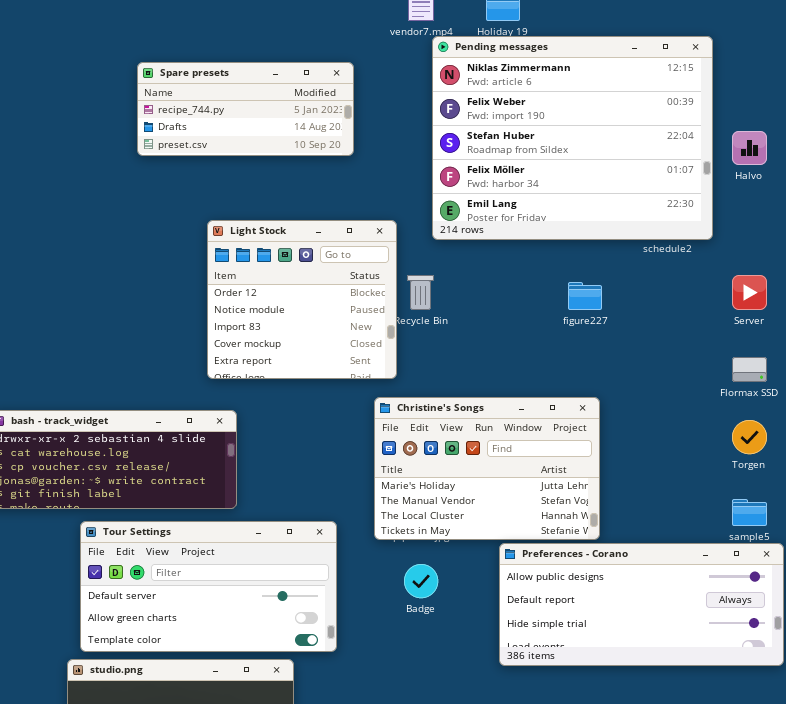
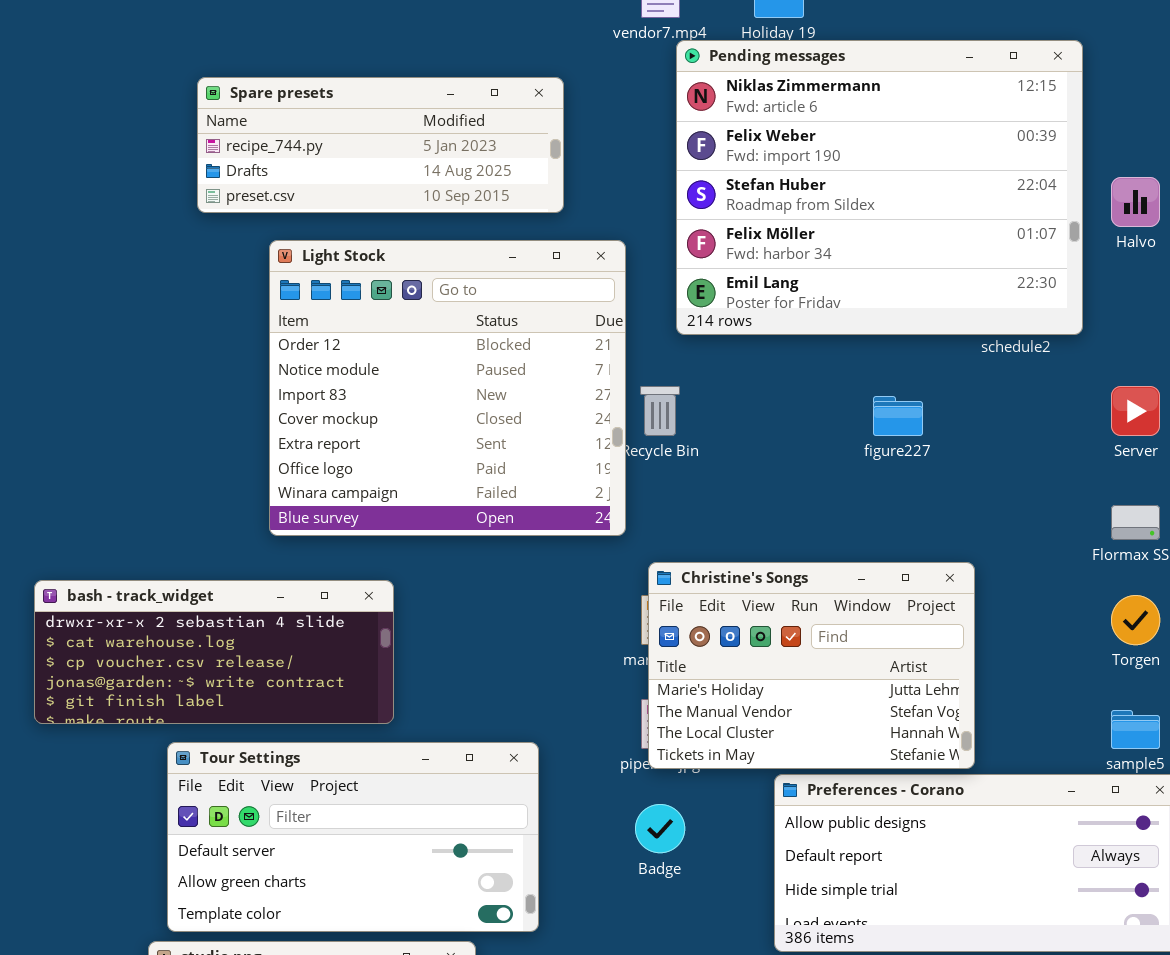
Spare presets: [137,62,354,156] -> [197,77,564,213], resized
Light Stock: [207,220,397,379] -> [269,240,626,536], resized
Christine's Songs: [374,397,600,540] -> [648,562,975,769], moved

